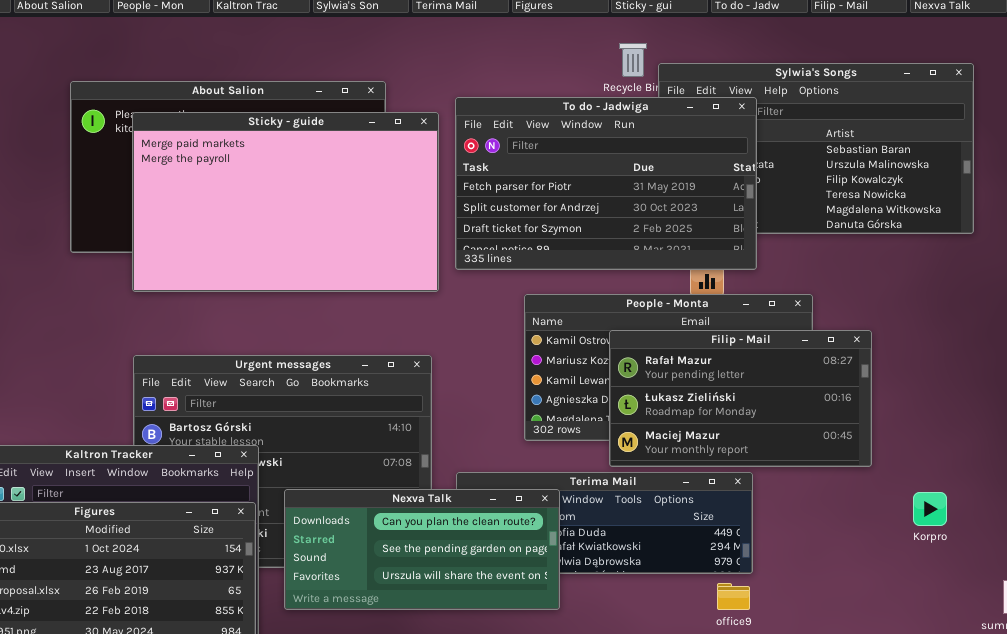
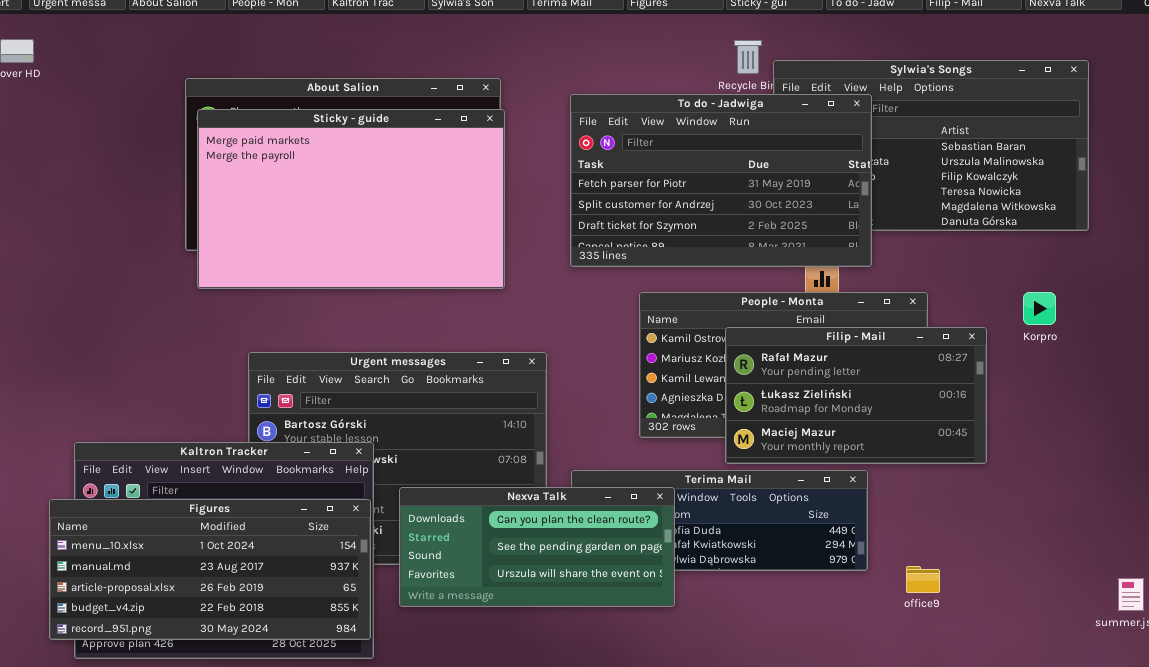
Sticky - guide: [132,112,439,292] -> [197,109,505,289], moved
Korpro: [913,492,947,526] -> [1023,292,1056,325], moved
office9: [717,583,750,610] -> [906,566,940,593], moved

